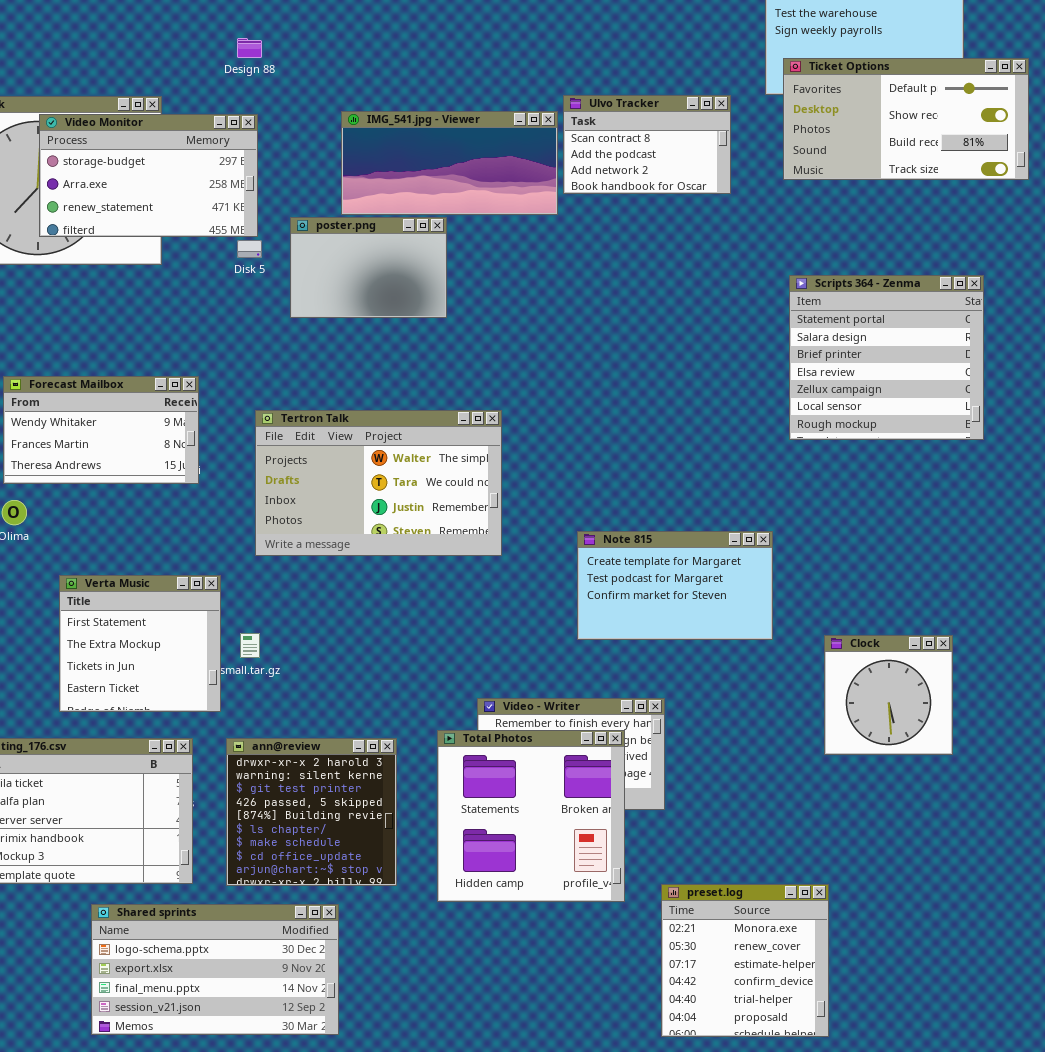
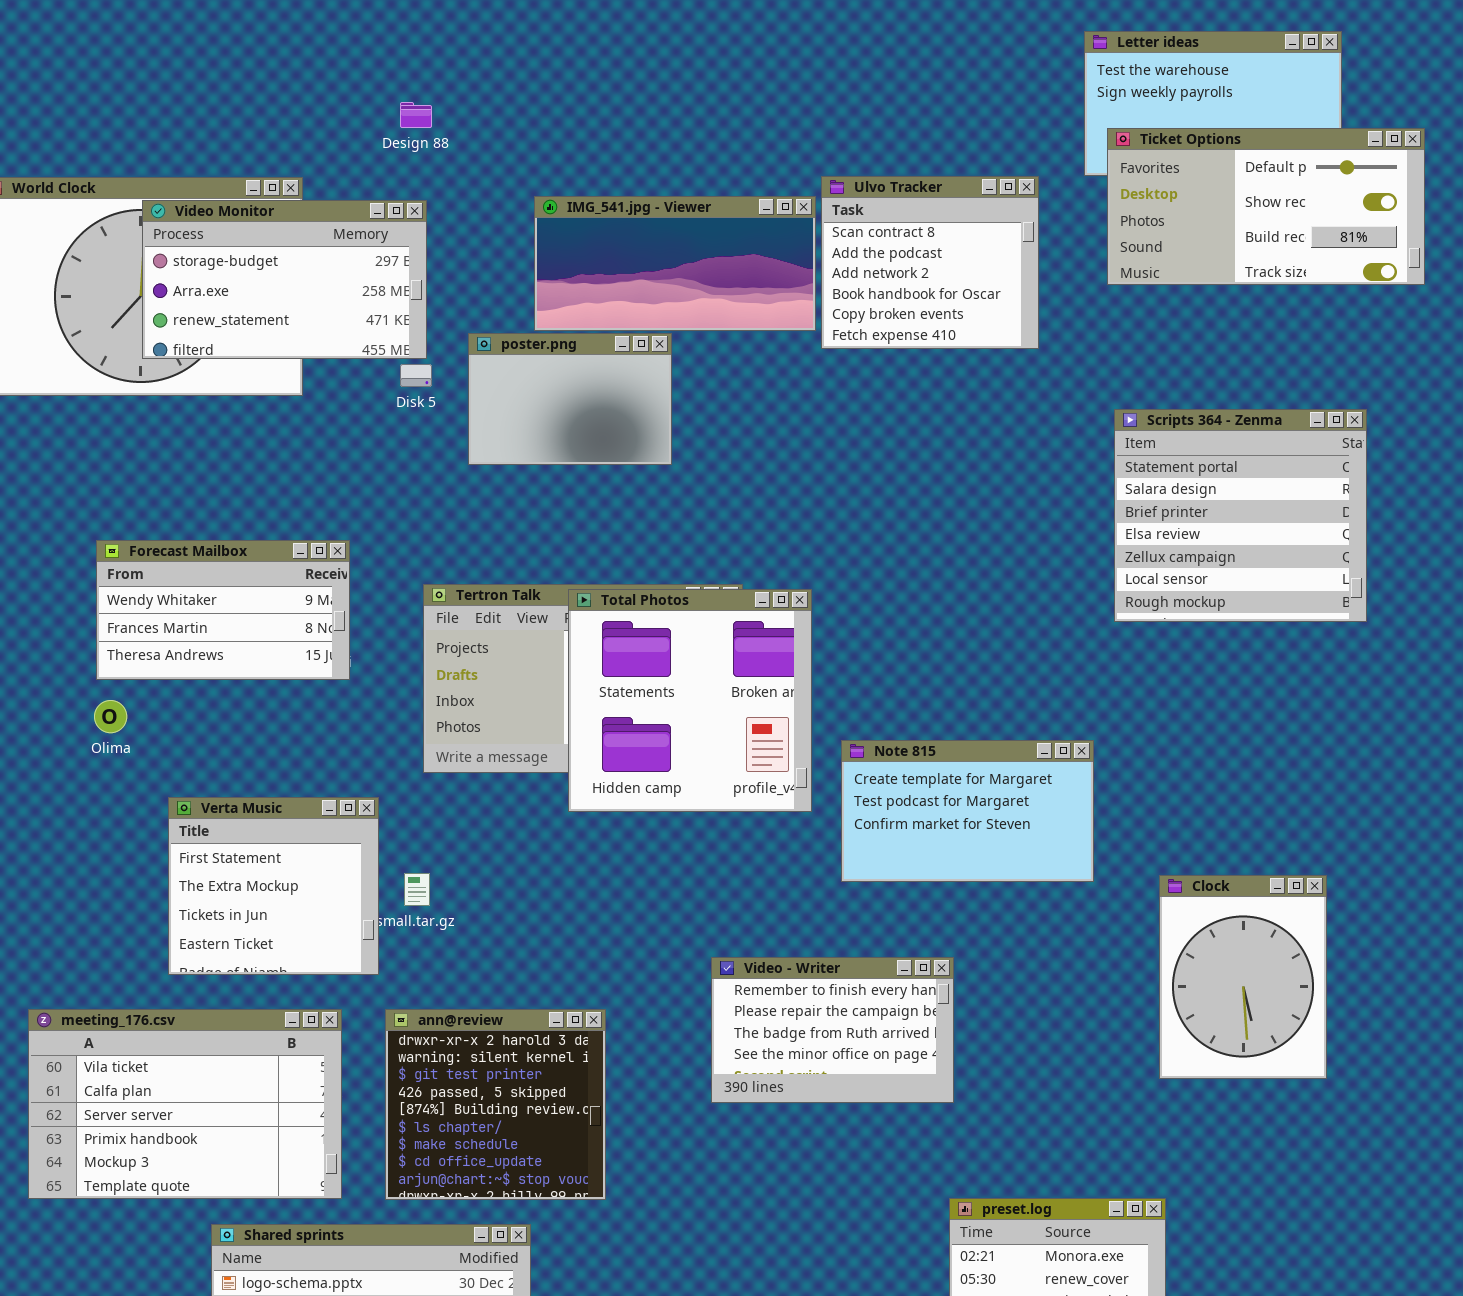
Ulvo Tracker: [563,95,731,194] -> [821,176,1039,349], resized
Clock: [824,635,953,755] -> [1159,875,1327,1079], resized
Total Photos: [437,730,625,902] -> [568,589,812,812], moved

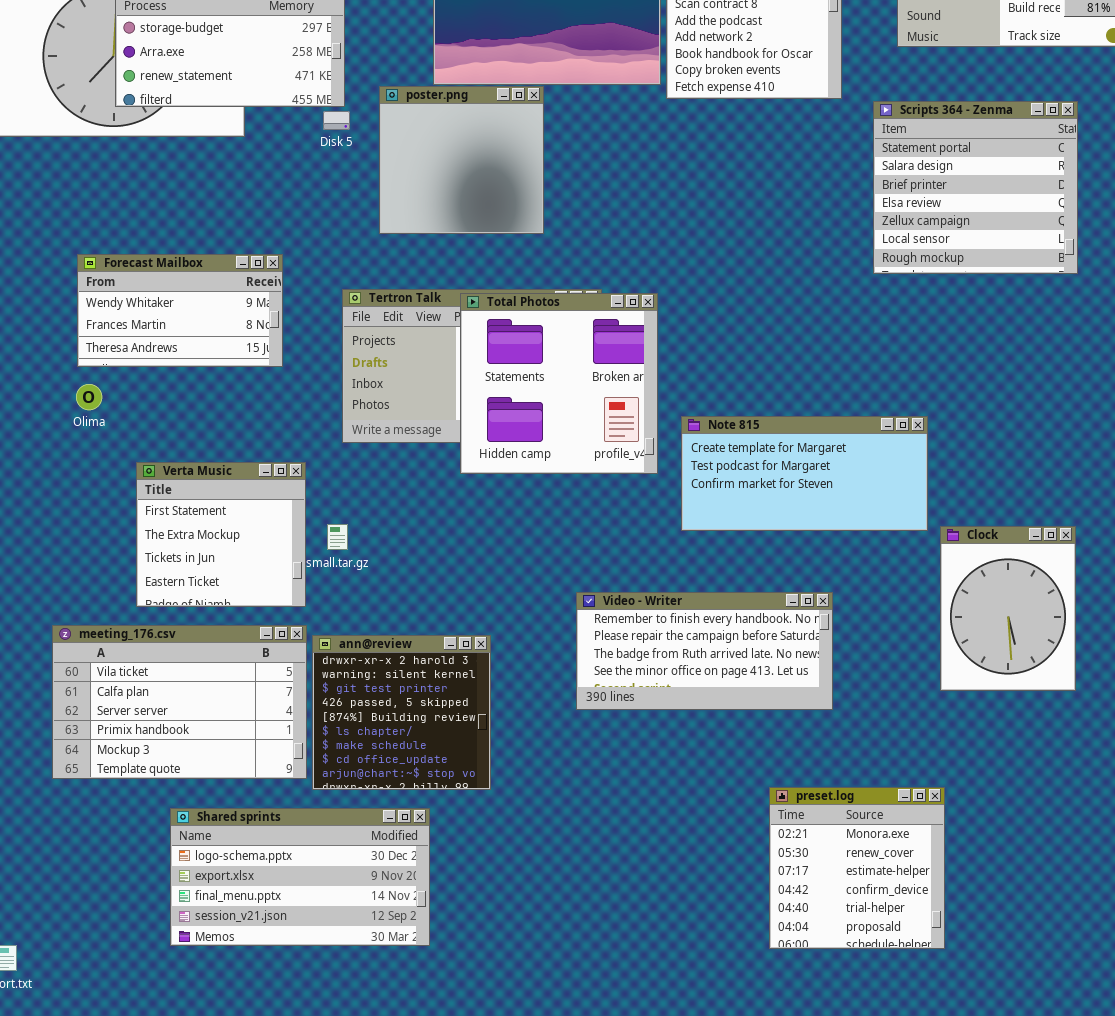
poster.png: [468,333,672,465] -> [379,86,544,234], resized
Scripts 364 - Zenma: [1114,409,1367,622] -> [873,101,1078,274], moved
Note 815: [841,740,1094,882] -> [681,416,928,531], resized
Video - Writer: [711,957,954,1103] -> [576,592,833,710], resized
meeting_176.csv: [28,1009,342,1199] -> [52,625,307,779], moved

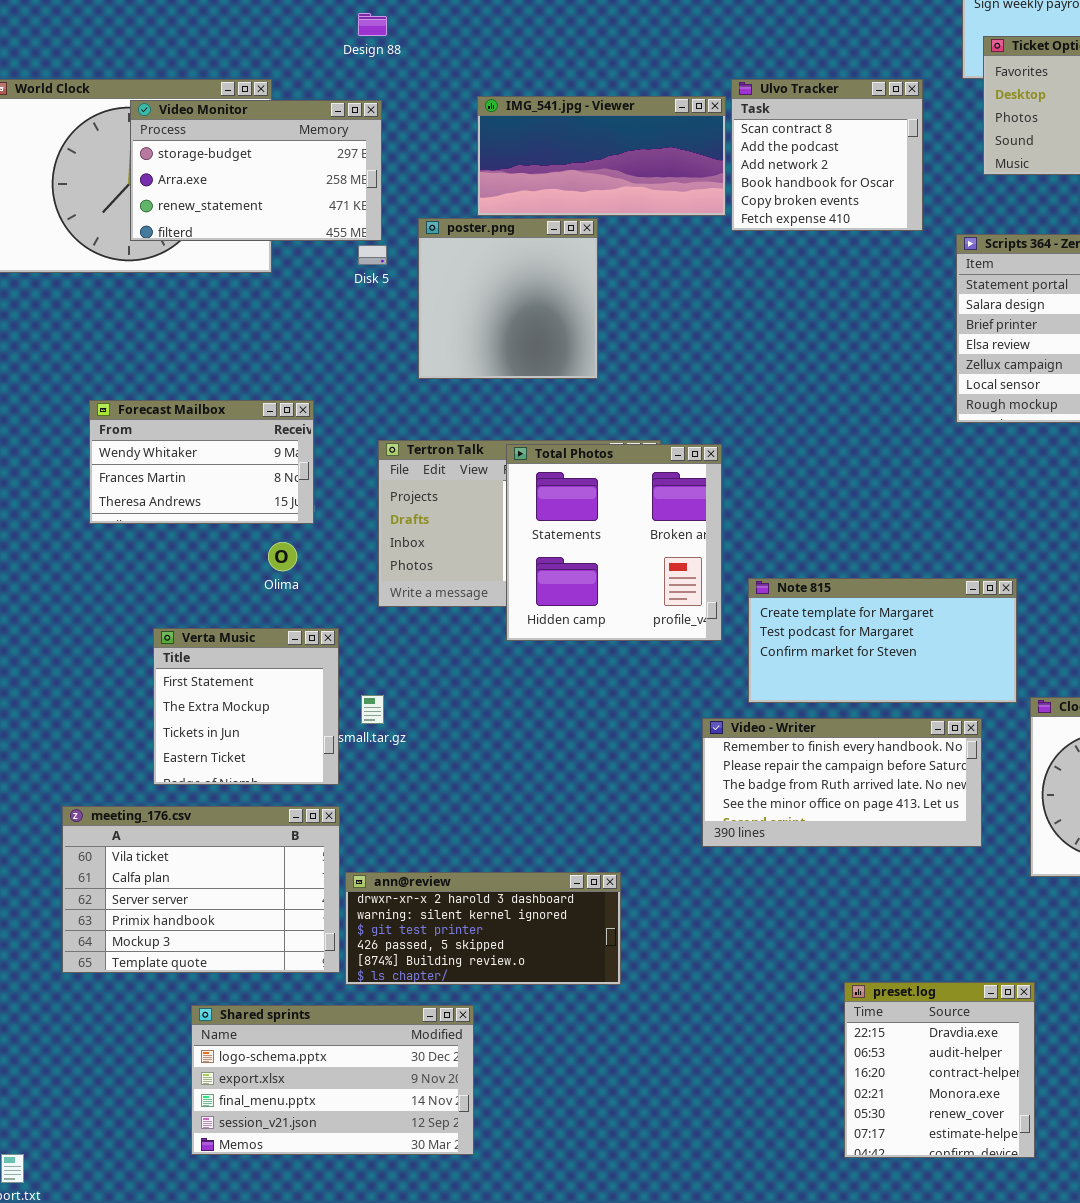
Olima: [76,384,102,410] -> [268,542,297,571], moved
Video - Writer: [576,592,833,710] -> [702,718,982,847], moved
ann@review: [312,635,491,790] -> [345,872,621,985], resized
preset.log: [769,787,945,949] -> [844,982,1035,1158], scrolled up 3 rows

